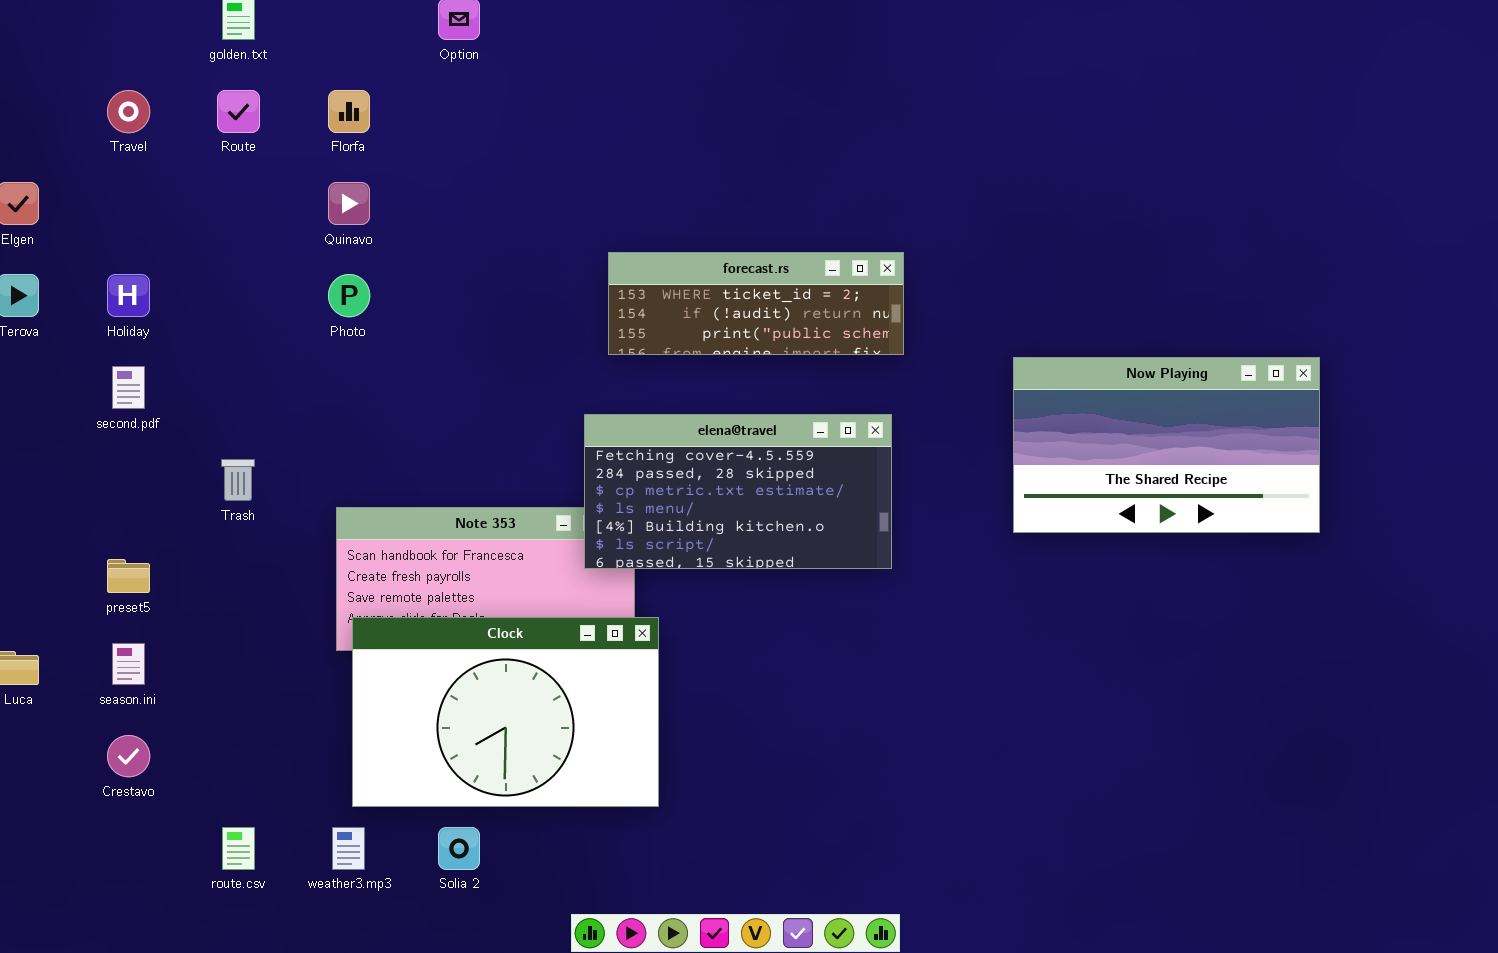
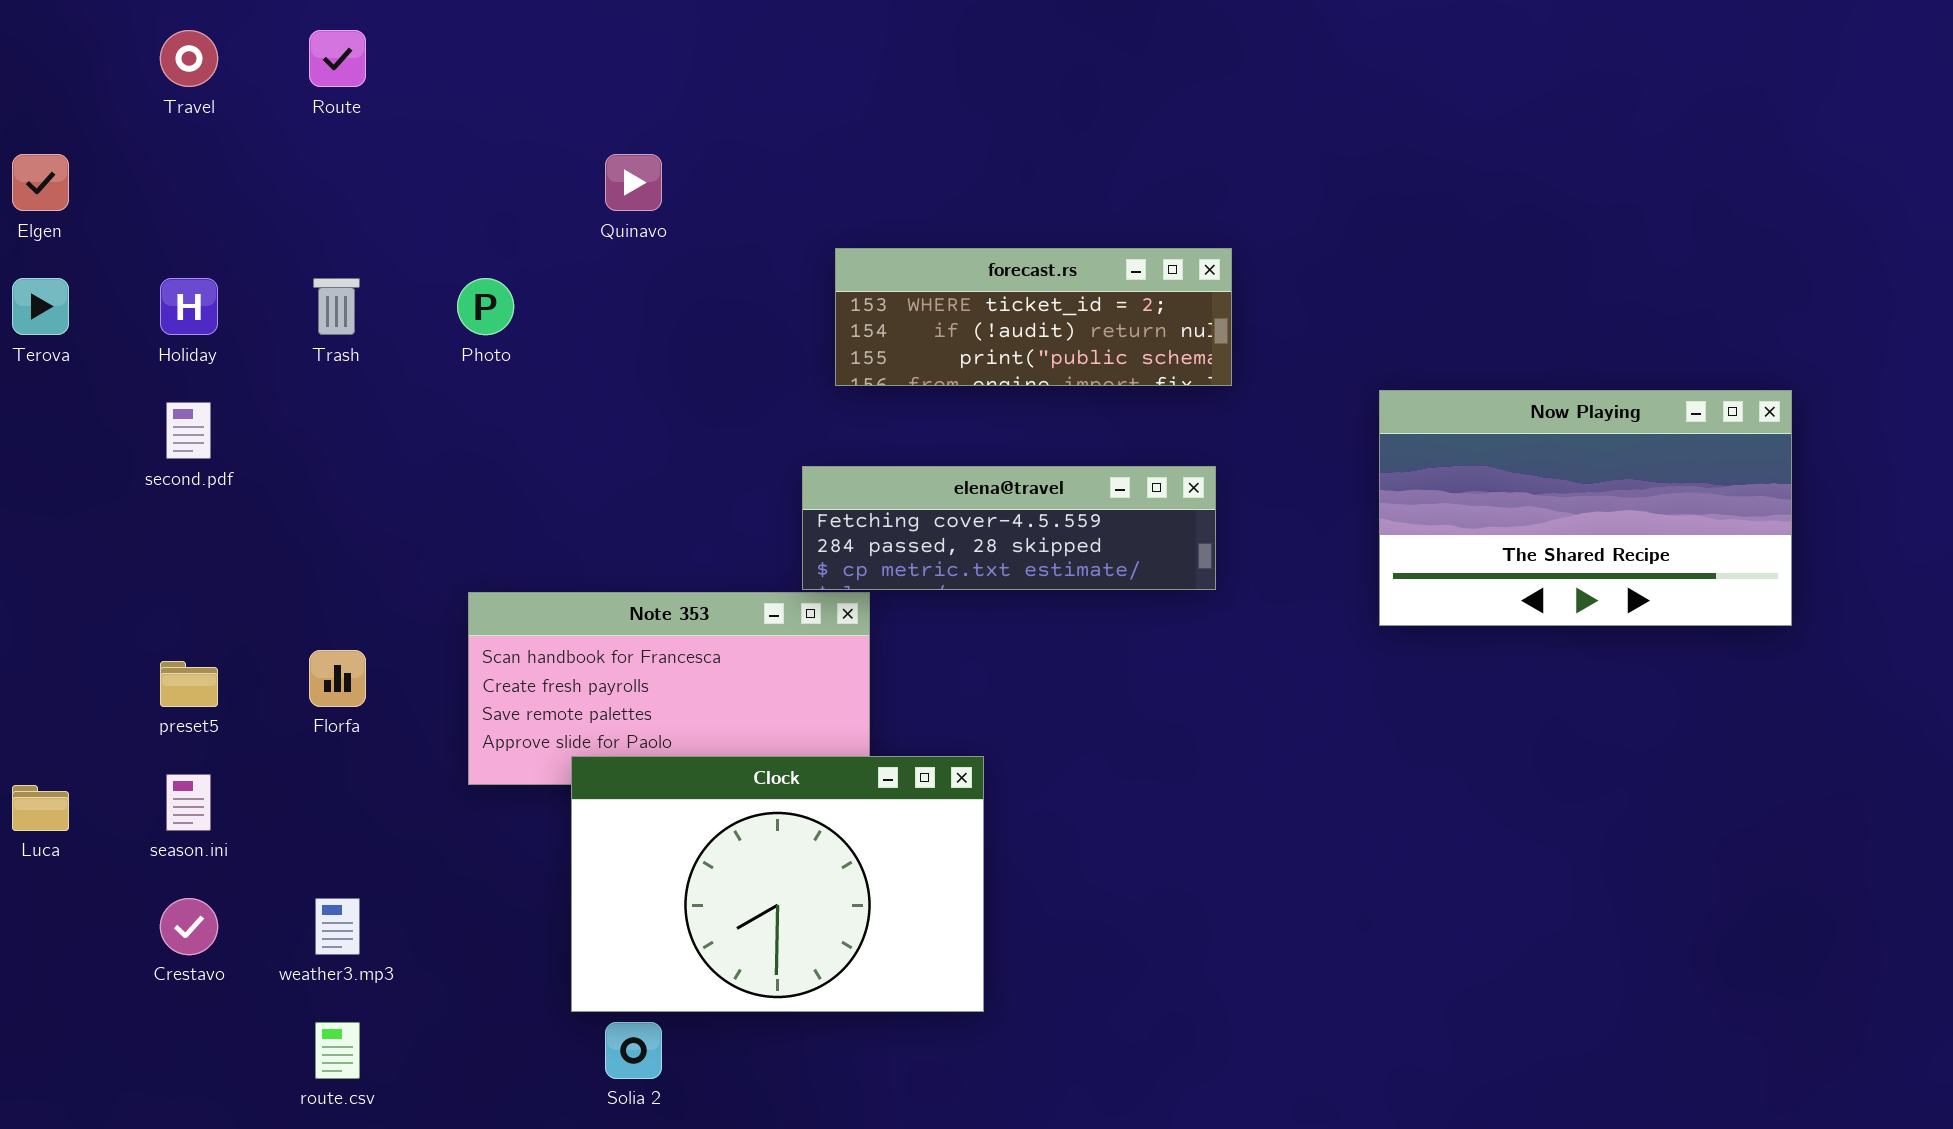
Florfa: [328,90,370,133] -> [309,650,366,707], moved
Quinavo: [328,182,370,225] -> [605,154,662,211], moved
elena@travel: [584,414,892,569] -> [802,466,1216,590], resized
Trash: [221,459,255,501] -> [313,278,360,335], moved
Clock: [352,617,659,807] -> [571,756,984,1012], moved
weather3.mp3: [332,827,365,870] -> [315,898,360,955], moved

